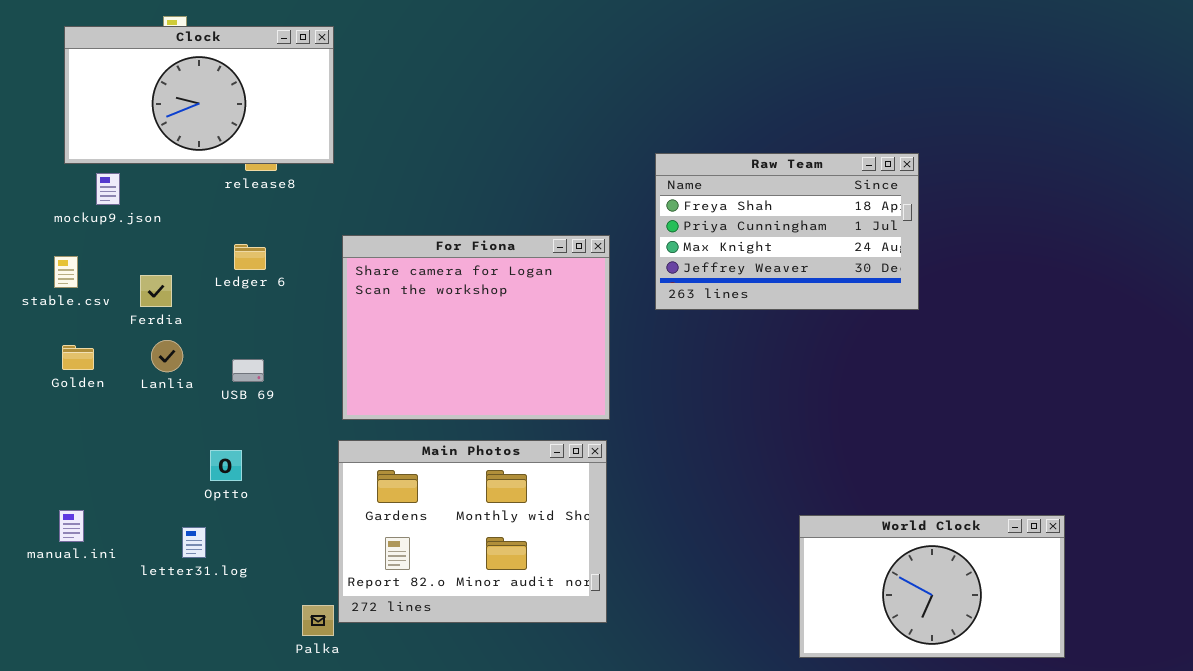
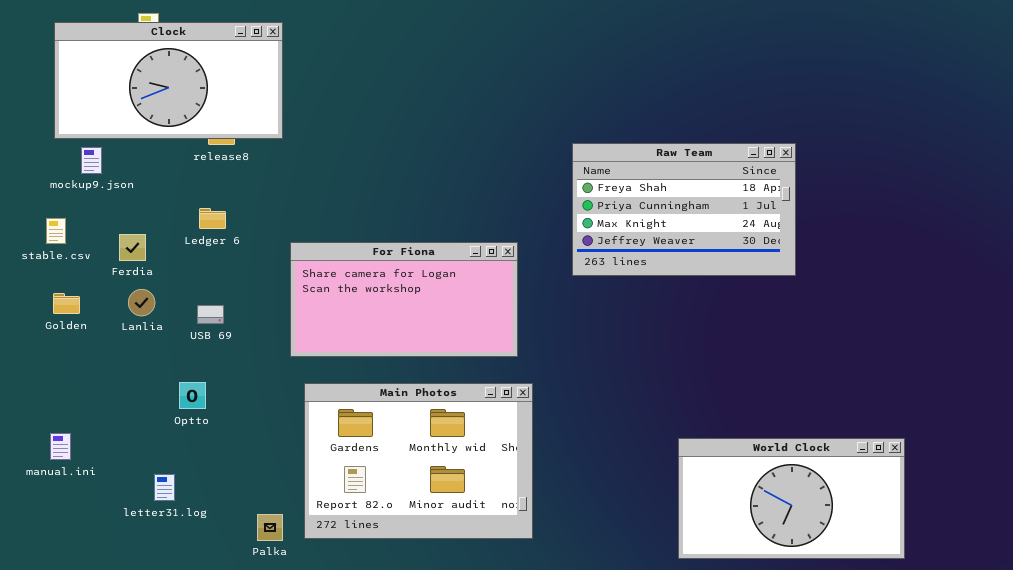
Raw Team: [655,153,919,310] -> [572,143,796,276], moved
For Fiona: [342,235,610,420] -> [290,242,518,357], resized
Main Photos: [338,440,607,623] -> [304,383,533,539], moved
letter31.log: [182,527,206,558] -> [154,474,175,501], moved

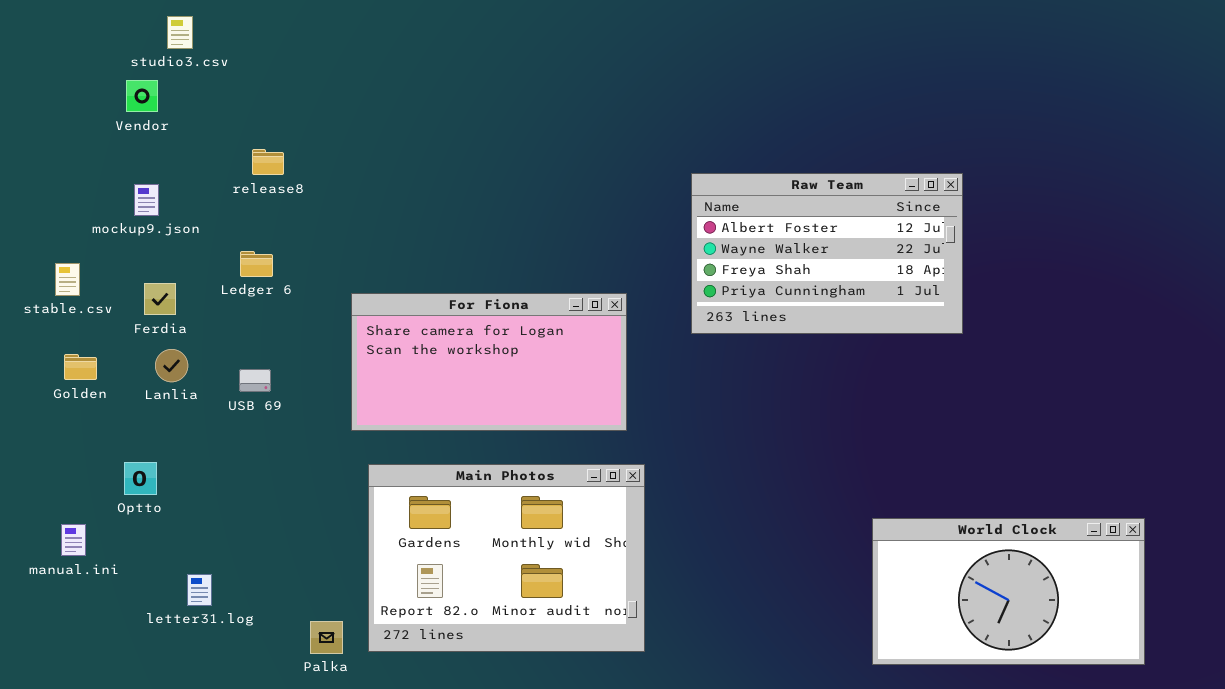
Clock: [54,22,283,139] -> none, closed
Raw Team: [572,143,796,276] -> [691,173,963,334], scrolled up 2 rows
mockup9.json: [81,147,102,174] -> [134,184,159,216], moved
Optto: [179,382,206,409] -> [124,462,157,495], moved
World Clock: [678,438,905,559] -> [872,518,1145,665], moved

